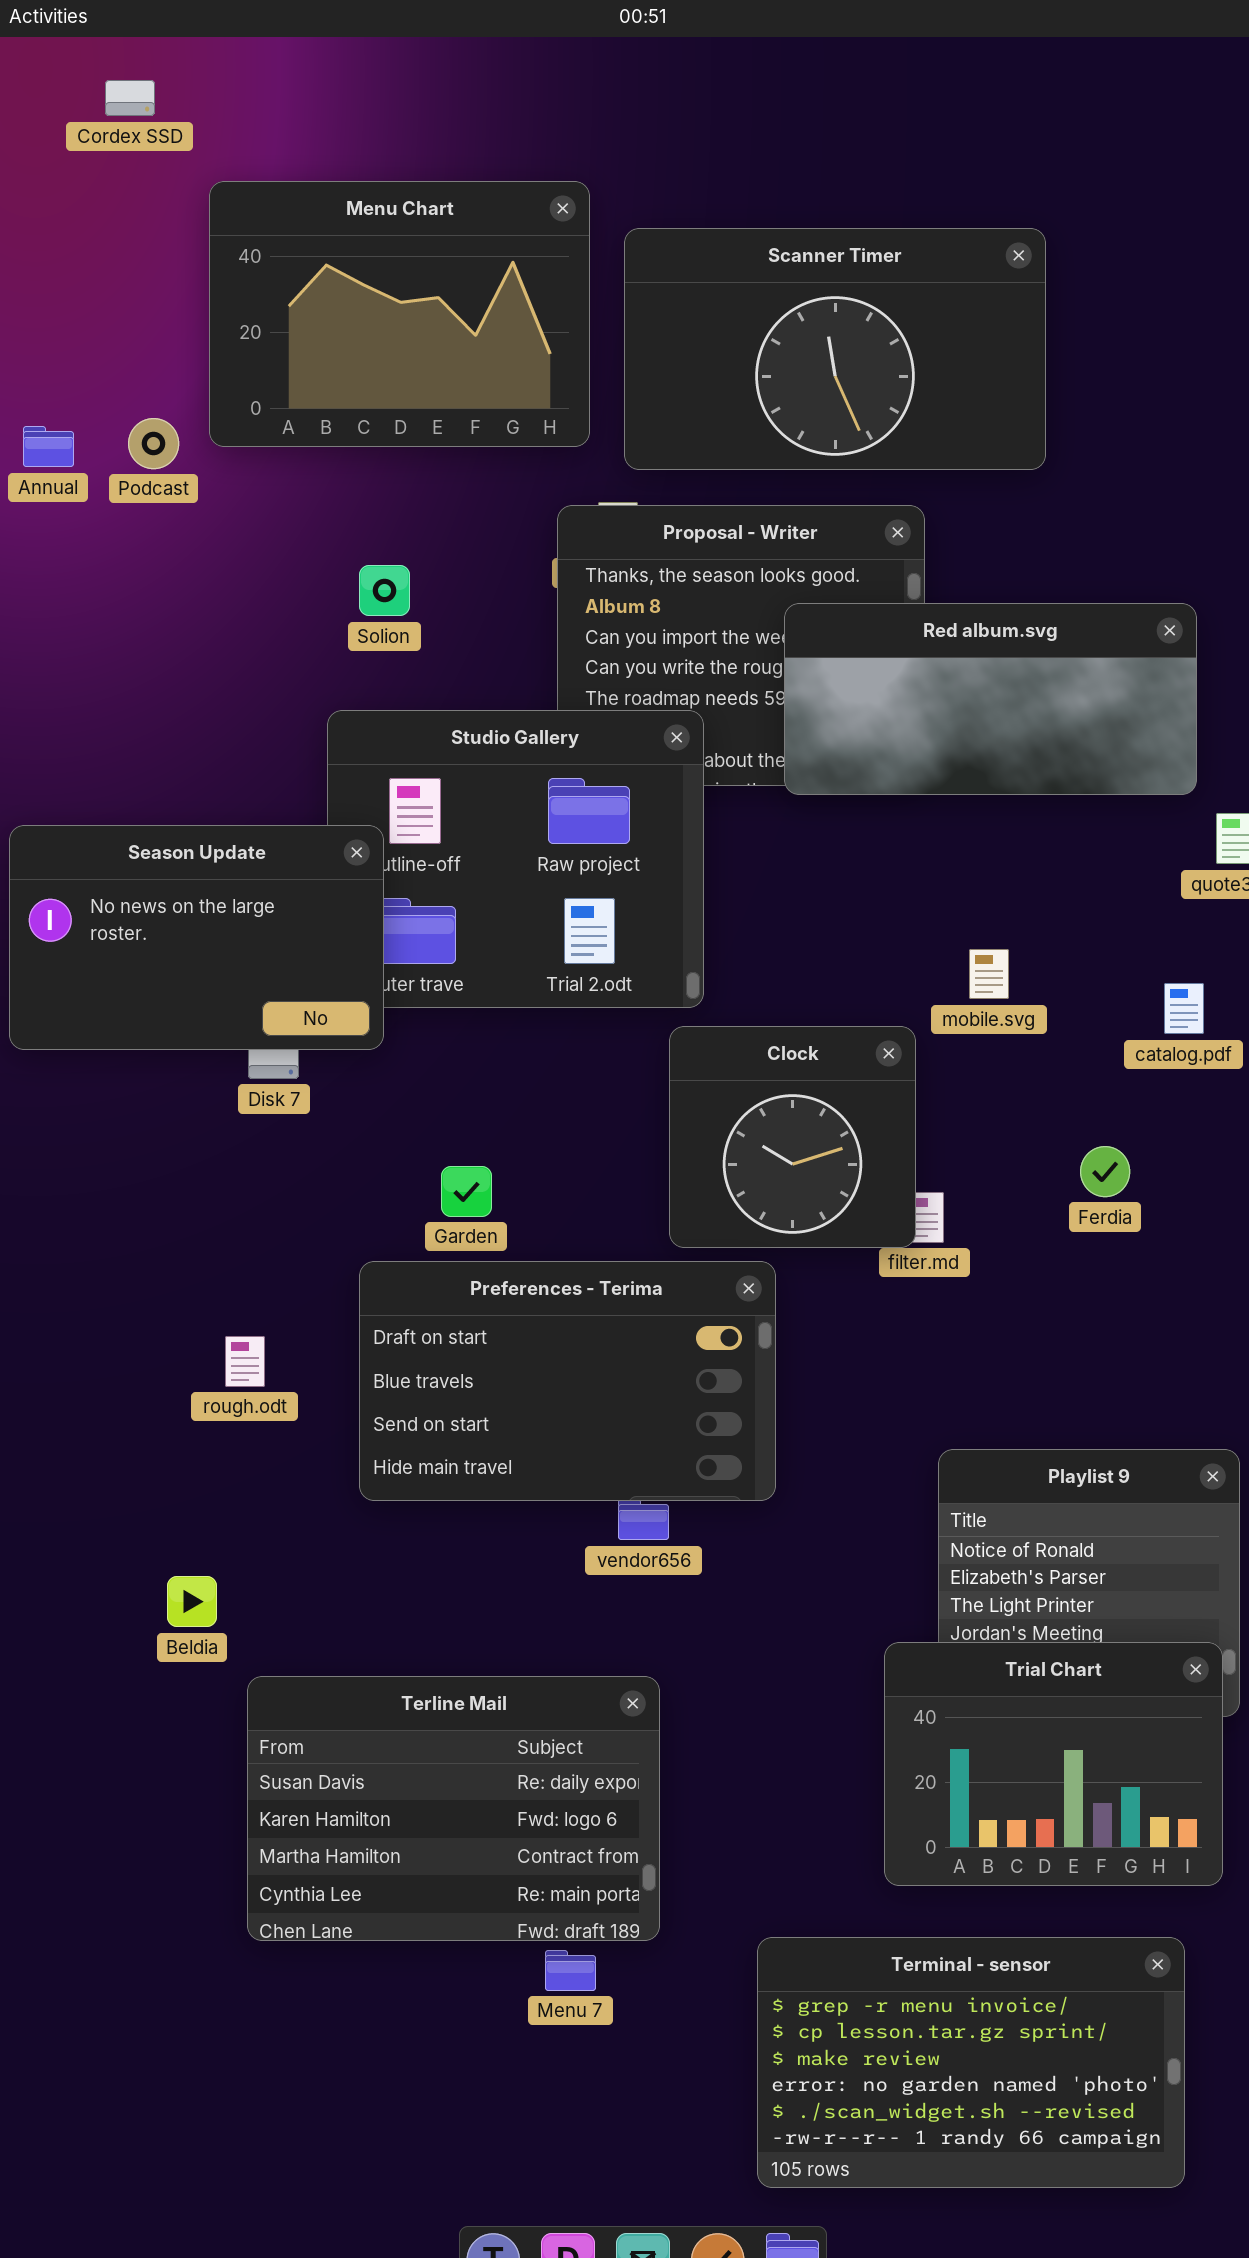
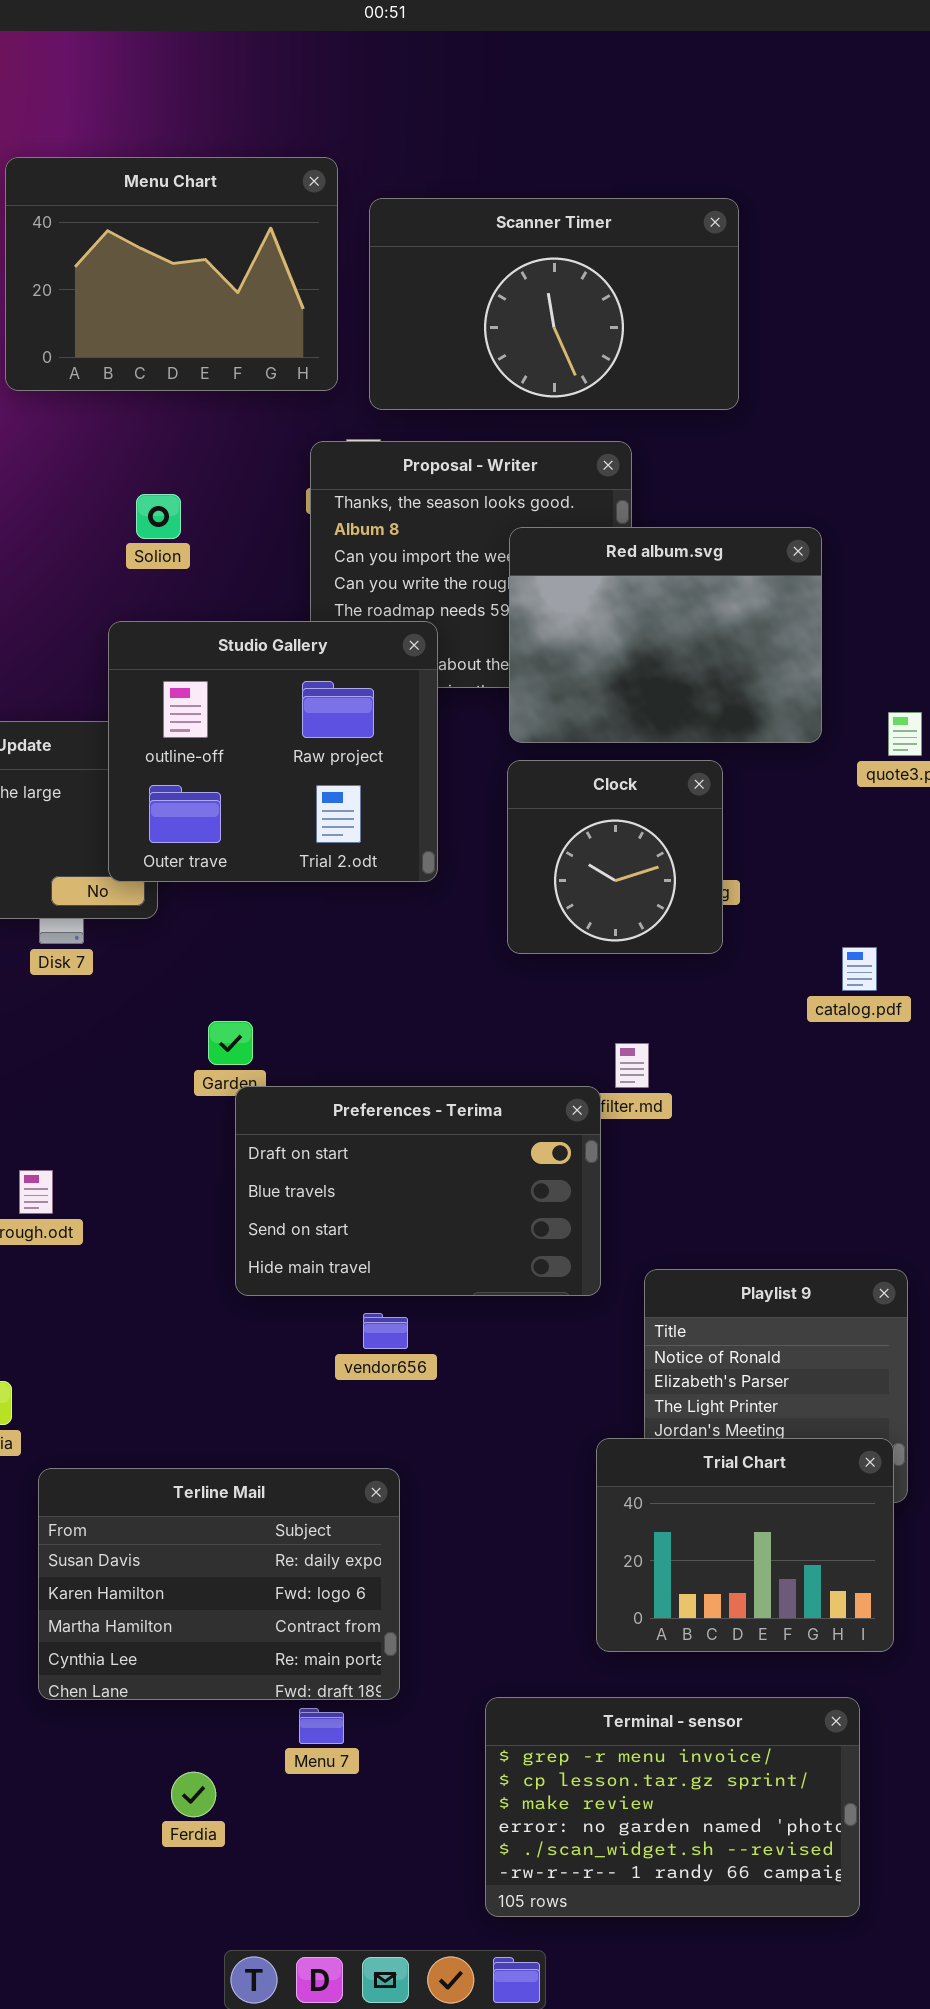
Red album.svg: [784,603,1197,795] -> [509,527,822,743], resized
Studio Gallery: [327,710,704,1008] -> [108,621,438,882], raised
catalog.pdf: [1164,983,1204,1034] -> [842,947,877,991], moved
Clock: [669,1026,916,1248] -> [507,760,723,954], moved
Ferdia: [1080,1146,1130,1197] -> [171,1772,216,1817], moved
Preferences - Terima: [359,1261,776,1501] -> [235,1086,601,1296], moved

